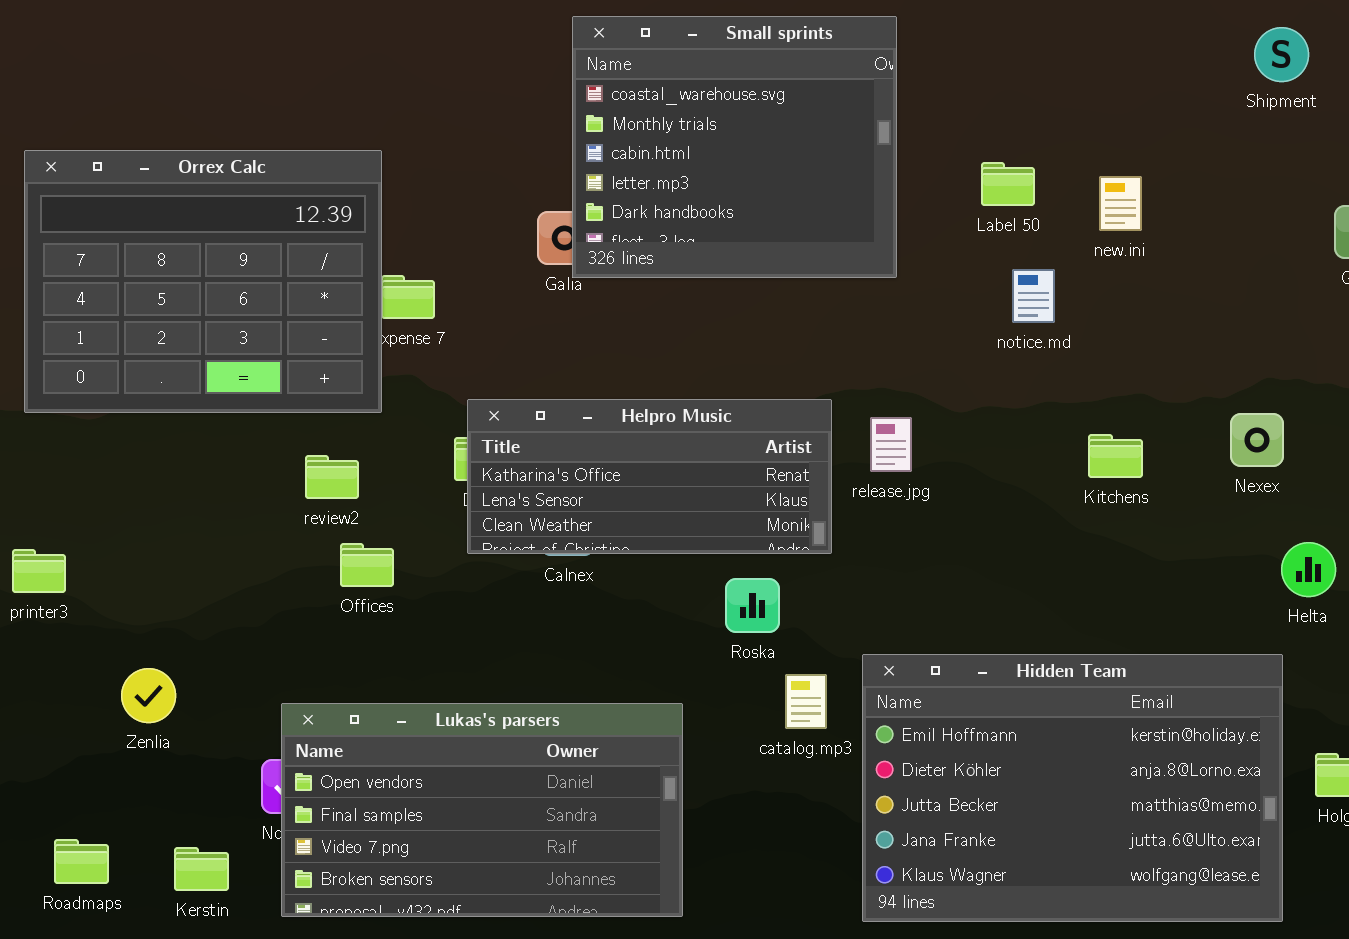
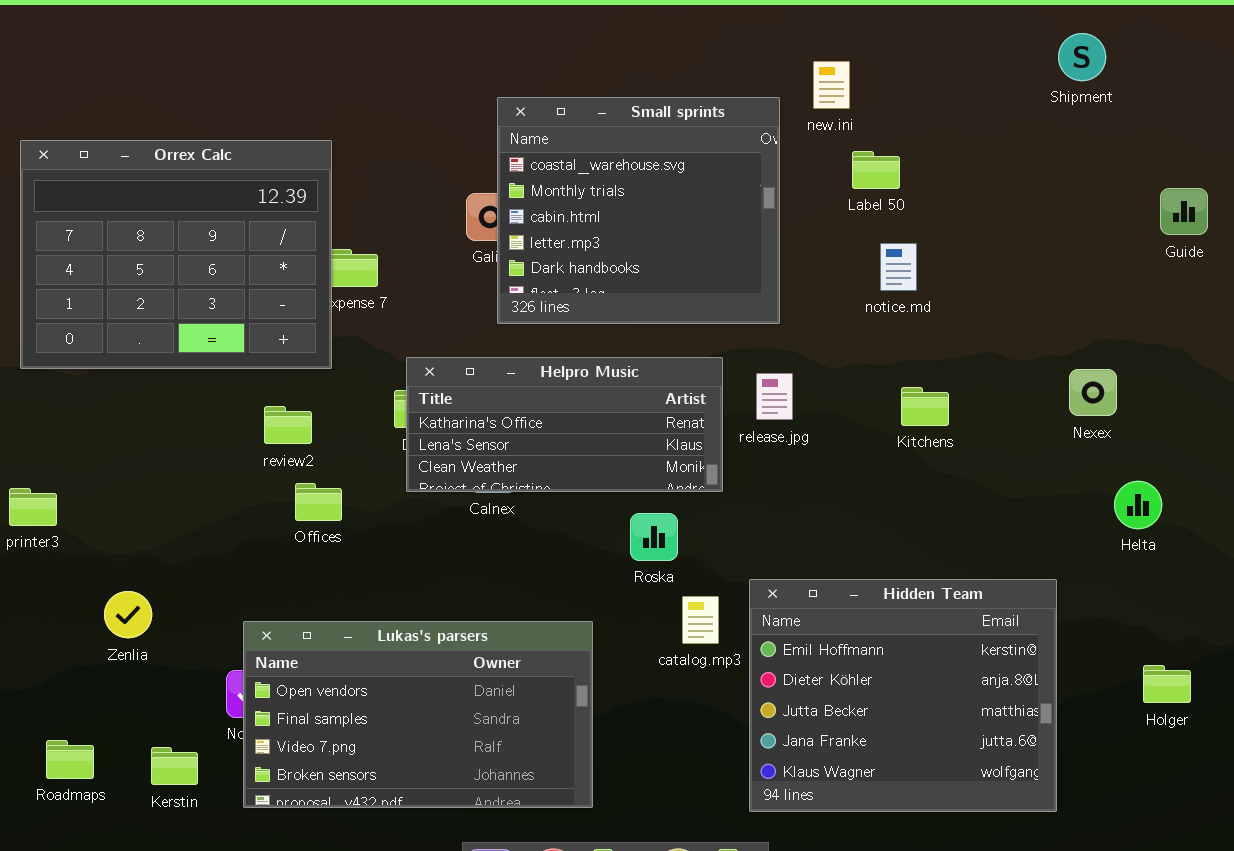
Small sprints: [572,16,897,278] -> [497,97,780,324], moved
Shipment: [1254,27,1309,82] -> [1058,33,1106,81], moved
new.ini: [1099,176,1142,231] -> [813,61,850,109], moved
Kitchens: [1088,434,1143,478] -> [901,387,949,426], moved
Hidden Team: [862,654,1283,922] -> [749,579,1057,812], resized

